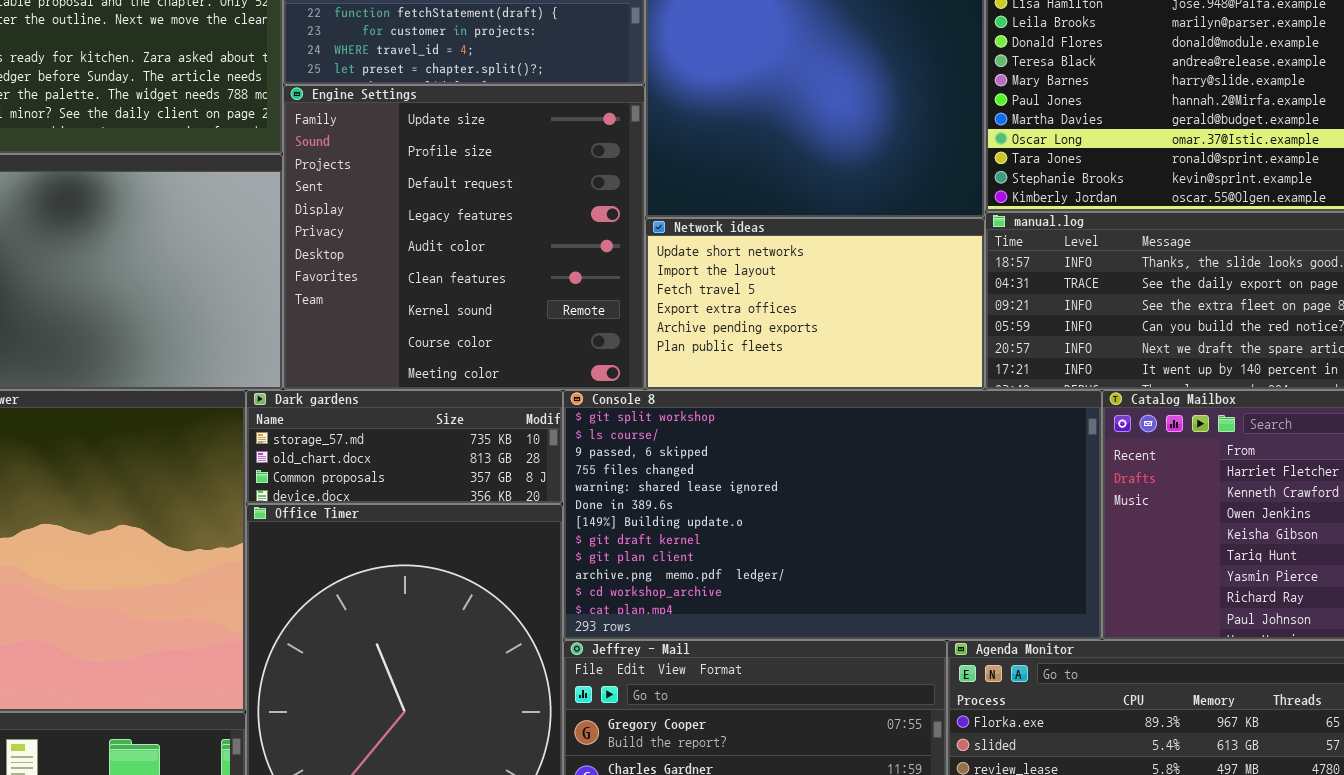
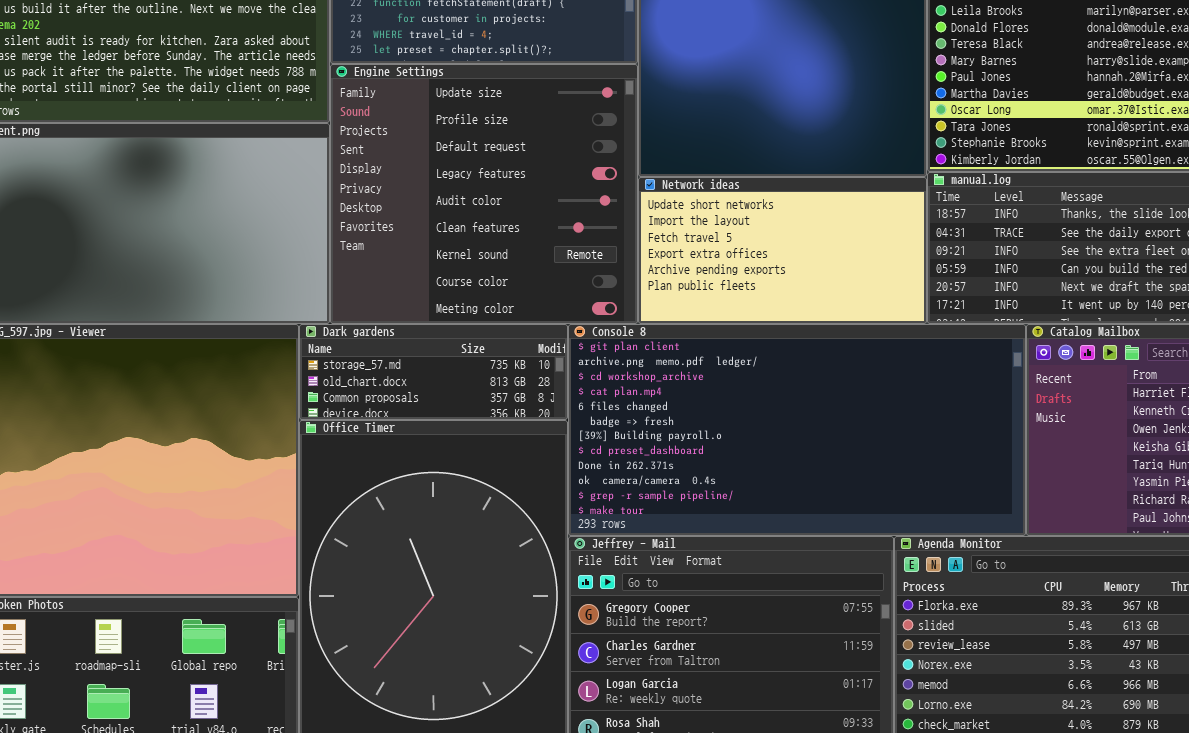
Console 8: [563,390,1102,640] -> [568,324,1026,536], scrolled down 8 rows

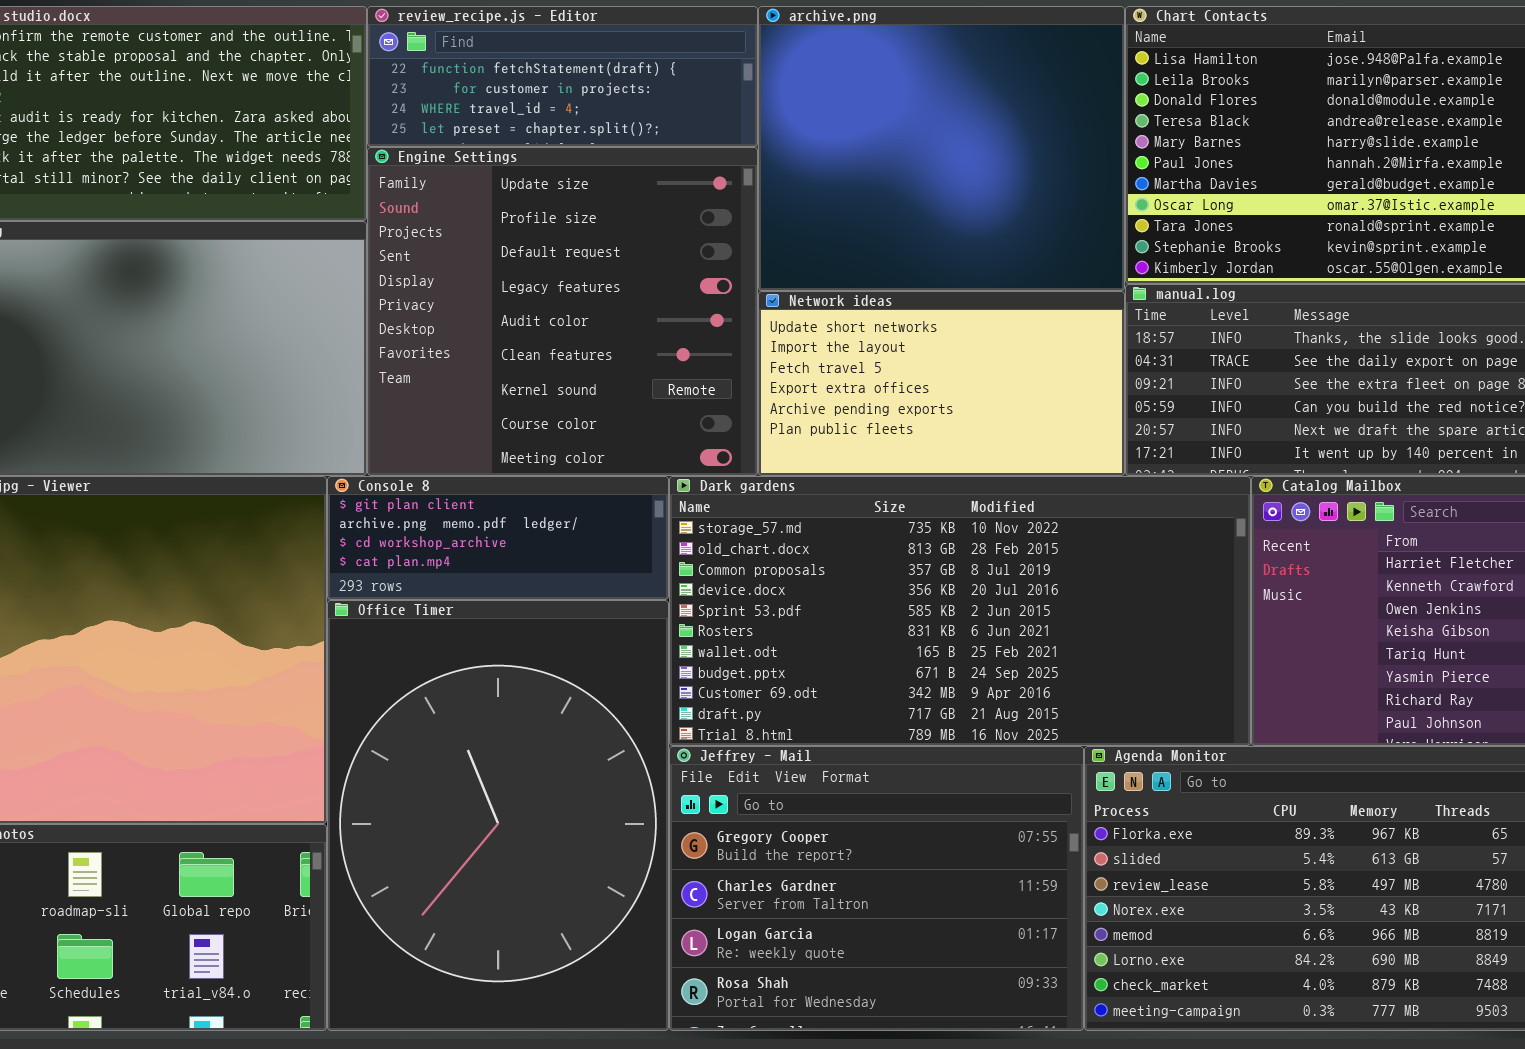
Dark gardens: [299,324,568,420] -> [669,476,1251,746], moved, resized
Console 8: [568,324,1026,536] -> [327,476,669,600], moved, resized

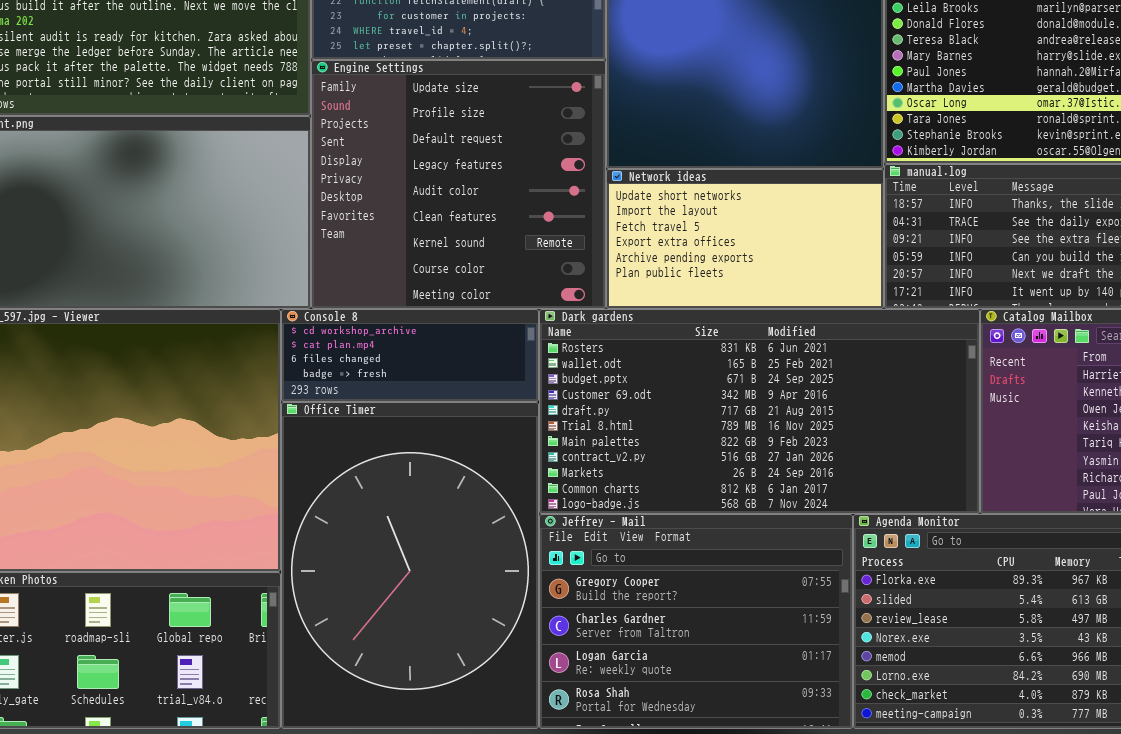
Console 8: [327,476,669,600] -> [281,309,539,402], scrolled down 2 rows
Dark gardens: [669,476,1251,746] -> [539,309,980,514], scrolled down 5 rows

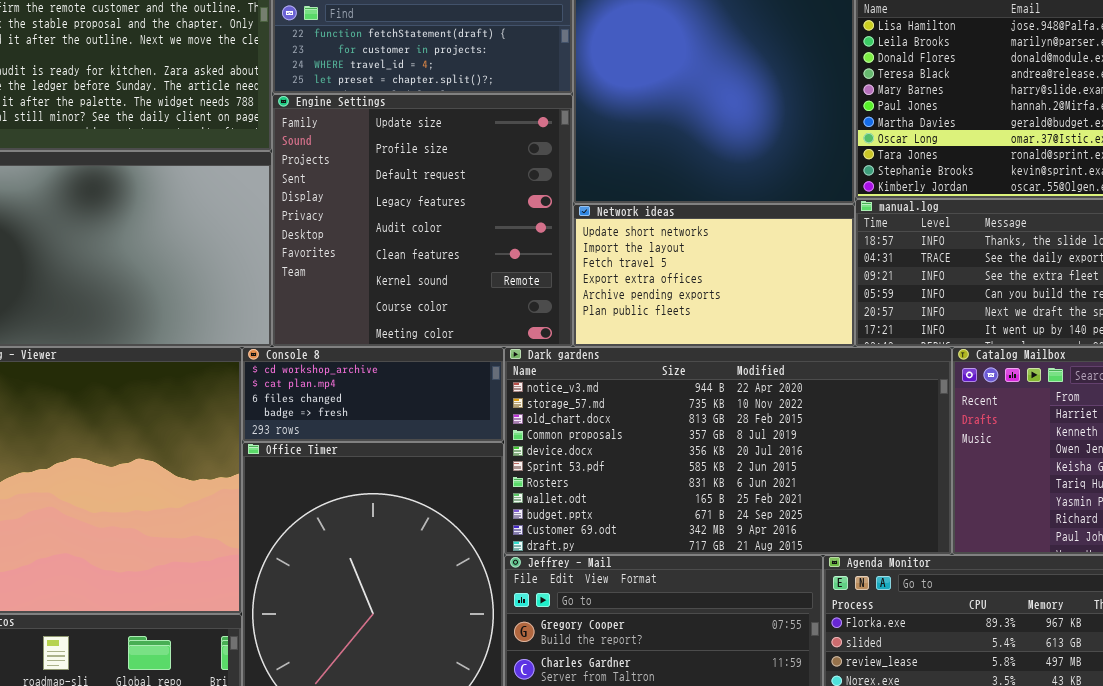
Dark gardens: [539,309,980,514] -> [504,347,952,555], scrolled up 6 rows

